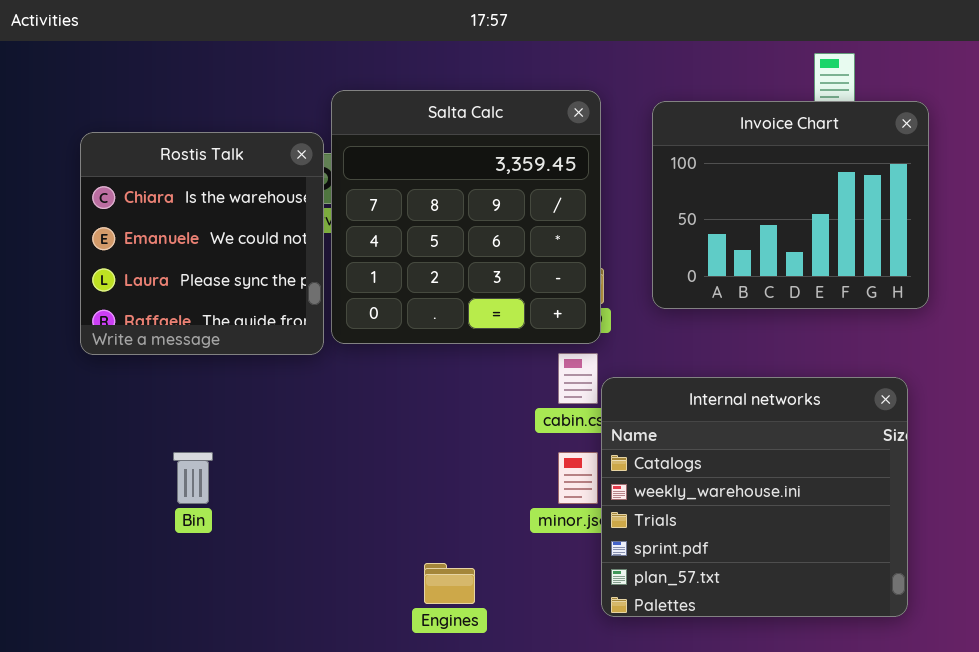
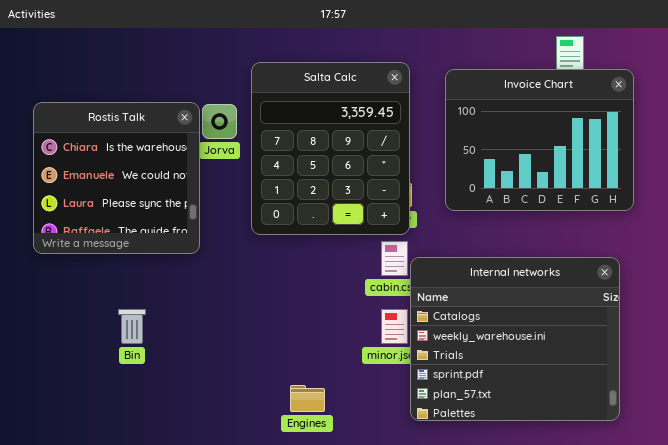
Salta Calc: [331,90,601,344] -> [251,62,410,235], resized
Rostis Talk: [80,132,324,355] -> [33,102,200,254], moved

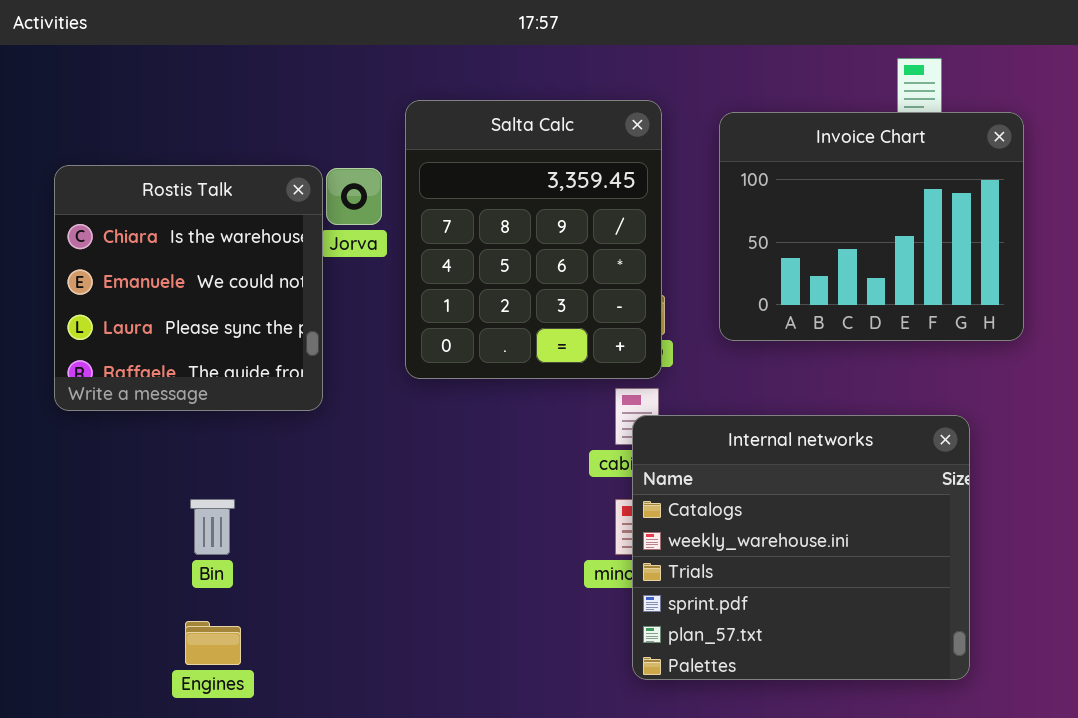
Internal networks: [410,257,620,421] -> [632,415,970,680], moved
Engines: [290,385,325,412] -> [185,621,241,665], moved

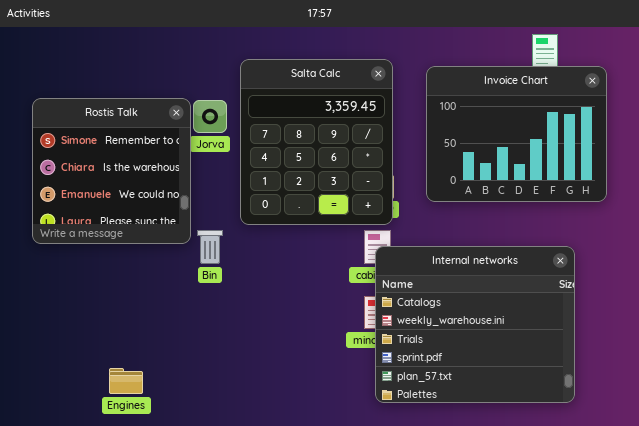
Rostis Talk: [54,165,323,411] -> [32,98,191,244], scrolled up 1 row
Bin: [190,499,235,555] -> [197,230,223,264], moved

